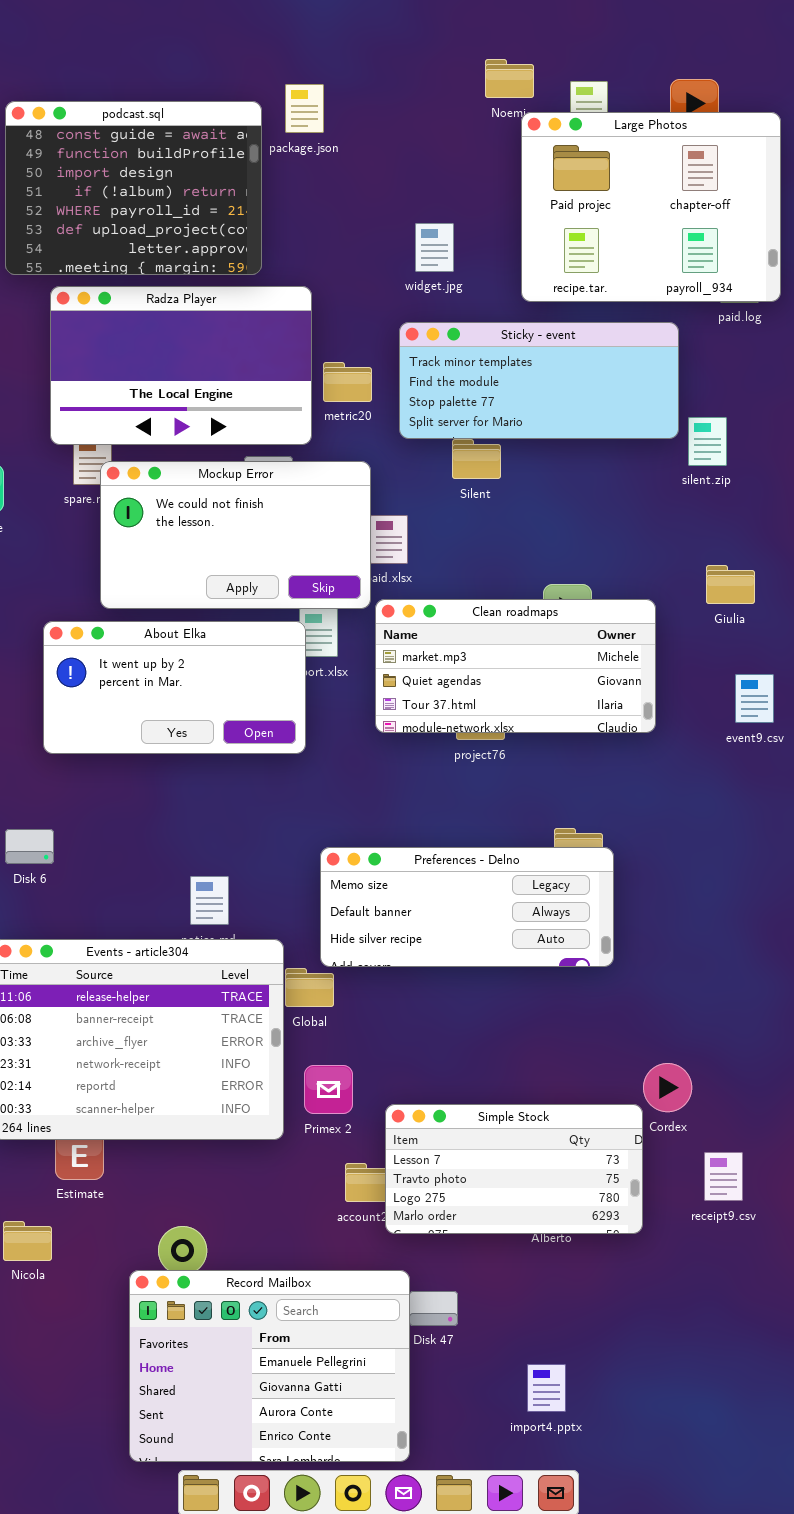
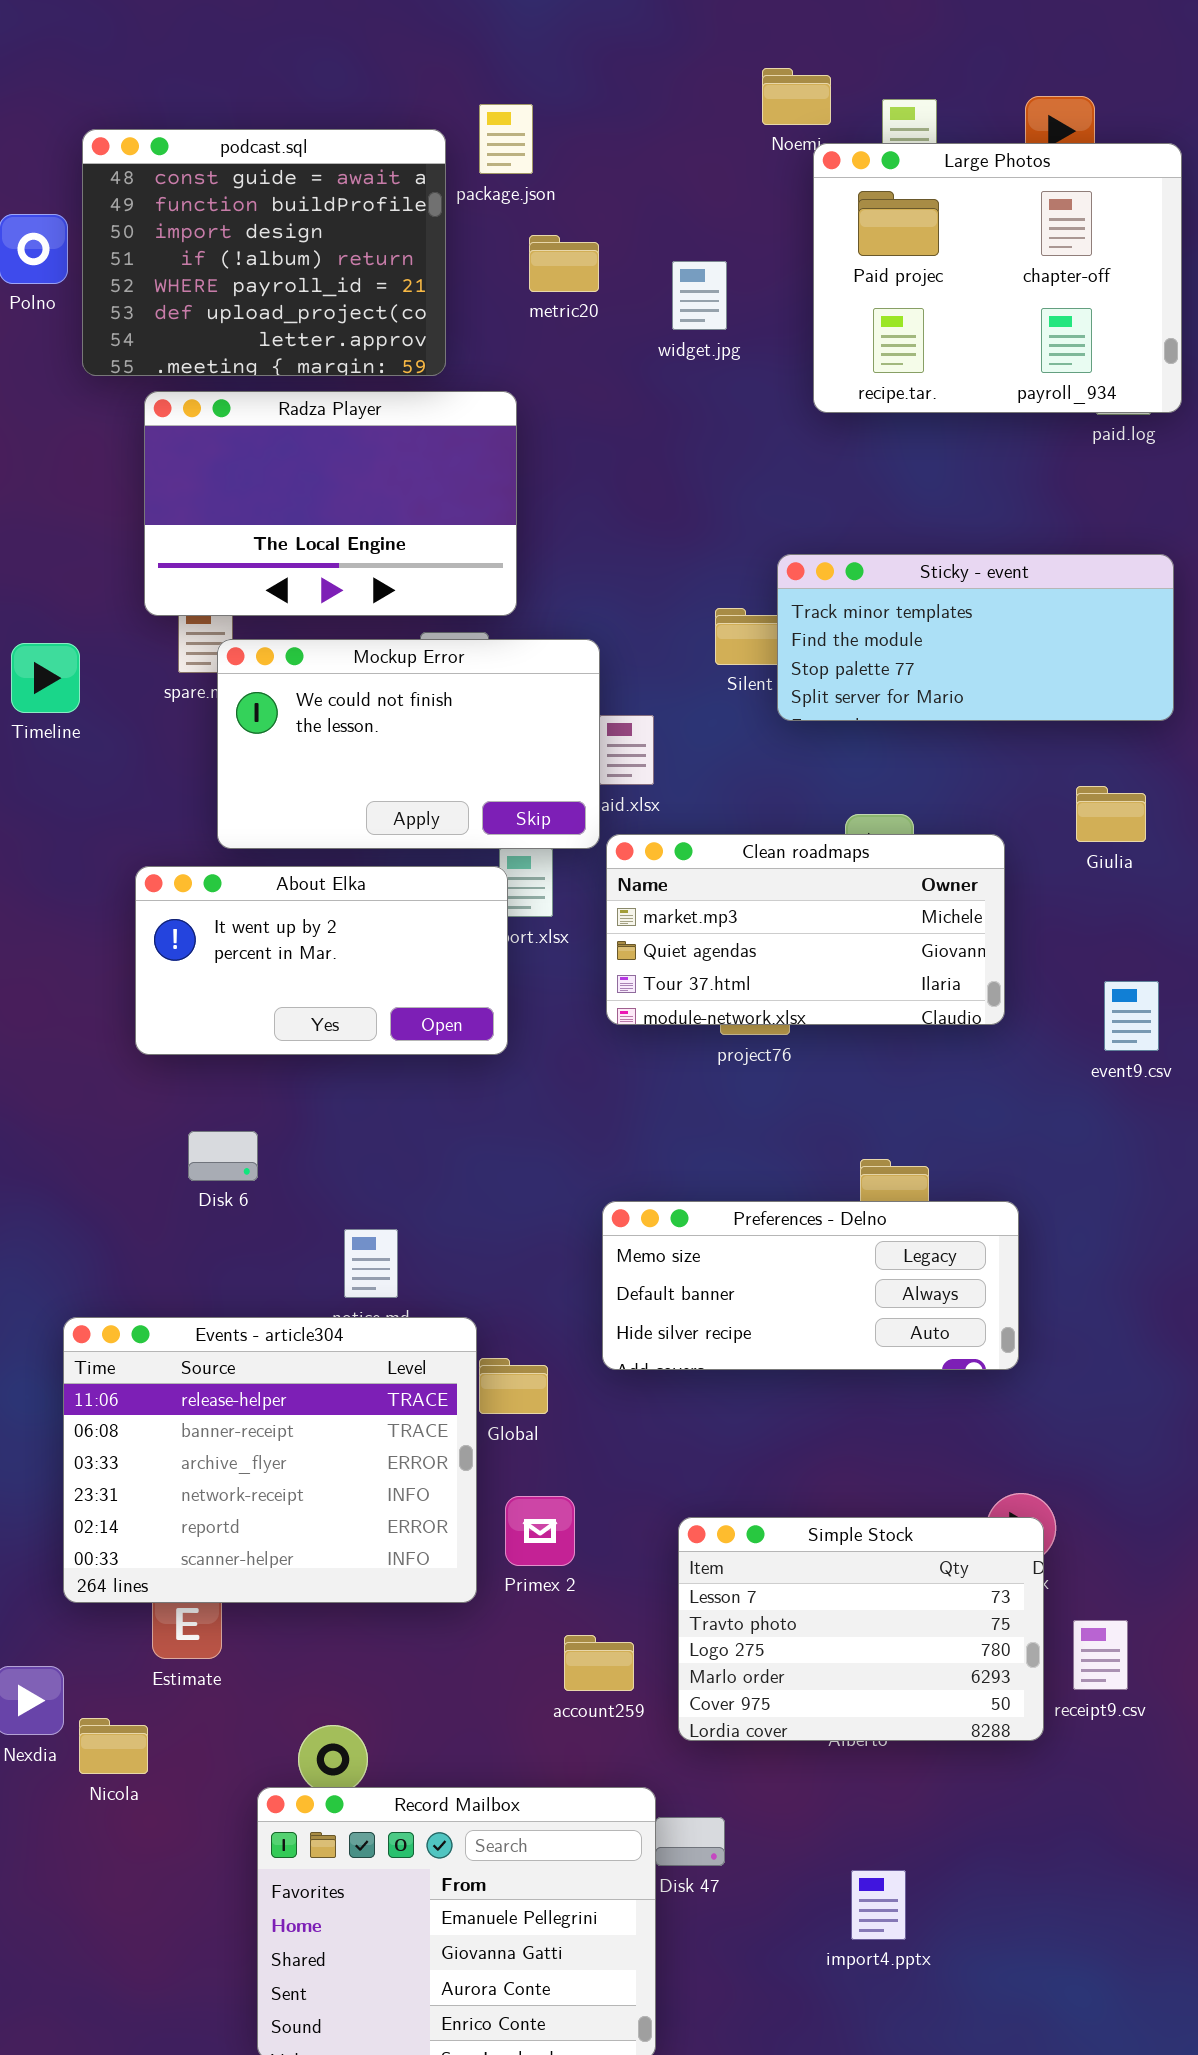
widget.jpg: [415,223,454,272] -> [672,261,727,330], moved
Sticky - event: [399,322,679,439] -> [777,554,1174,721], moved
metric20: [323,362,372,402] -> [529,235,599,292], moved
event9.csv: [735,674,774,723] -> [1104,981,1159,1051], moved
Disk 6: [5,829,54,864] -> [188,1131,258,1181], moved
Preferences - Delno: [320,847,614,967] -> [602,1201,1019,1370], moved
Simple Stock: [385,1104,643,1234] -> [678,1517,1044,1741], moved, resized
import4.pptx: [527,1364,566,1412] -> [851,1870,906,1940], moved

